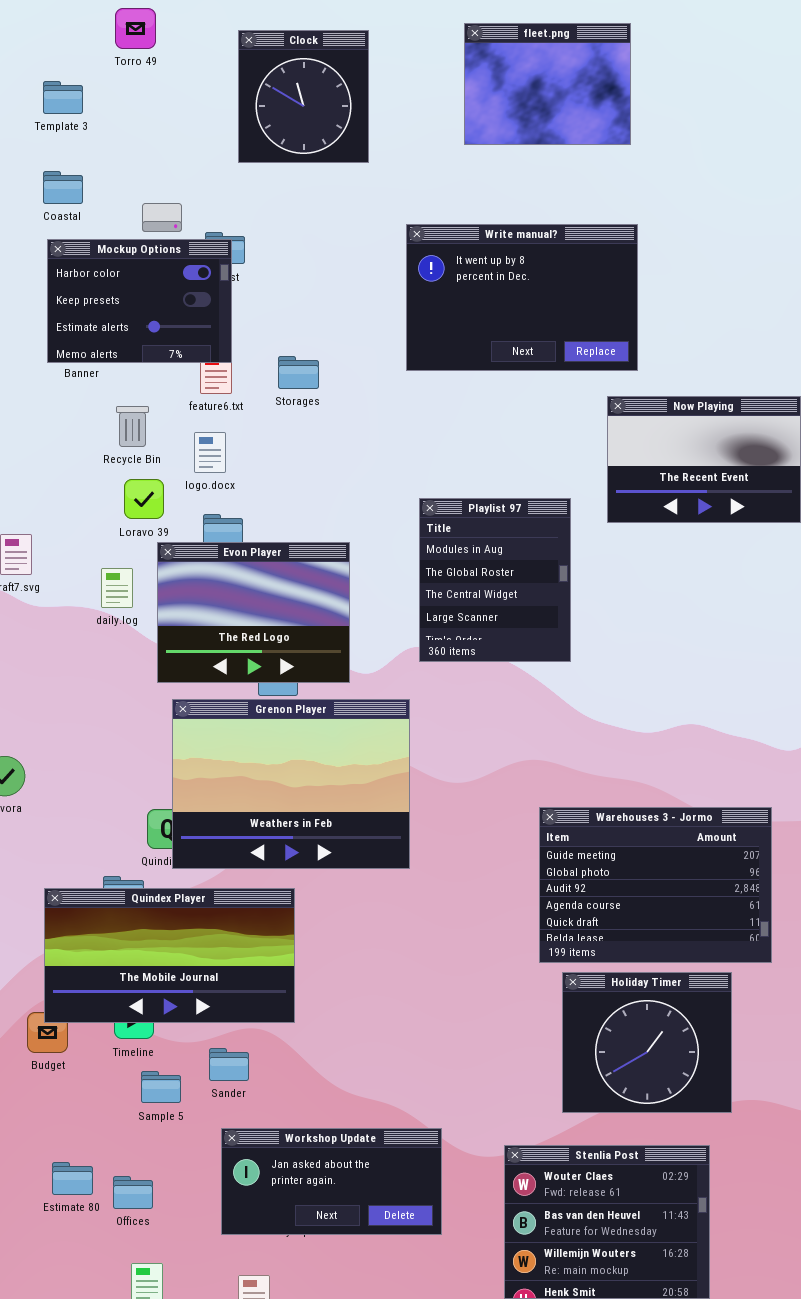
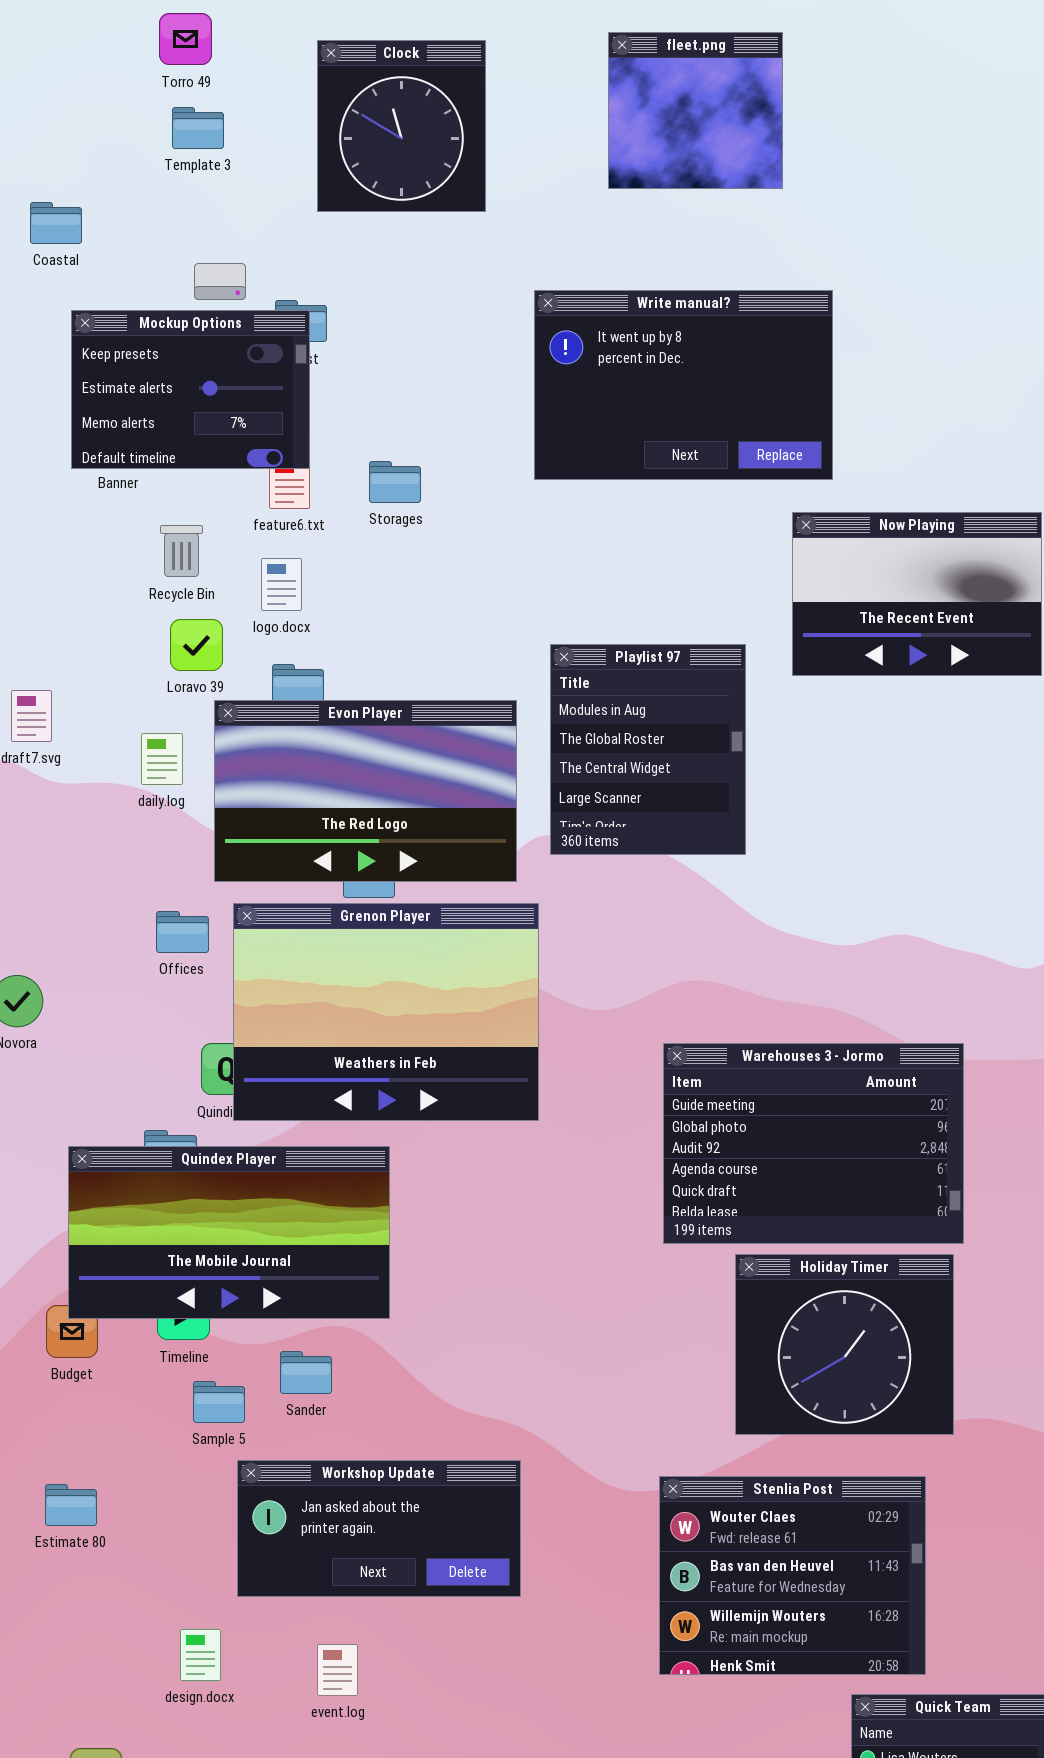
fleet.png: [464,23,631,145] -> [608,32,783,189], resized
Template 3: [43,81,83,114] -> [172,107,224,149], moved
Coastal: [43,171,83,204] -> [30,202,82,244], moved
Mockup Options: [47,239,232,363] -> [71,310,310,469], scrolled down 1 row
Evon Player: [157,542,350,683] -> [214,700,517,882], resized
Warehouses 3 - Jormo: [539,807,772,963] -> [663,1043,964,1244], moved
Workshop Update: [221,1128,442,1235] -> [237,1460,521,1597], moved
Estimate 80: [52,1162,93,1195] -> [45,1484,97,1526], moved
Offices: [113,1176,153,1209] -> [156,911,209,953], moved

